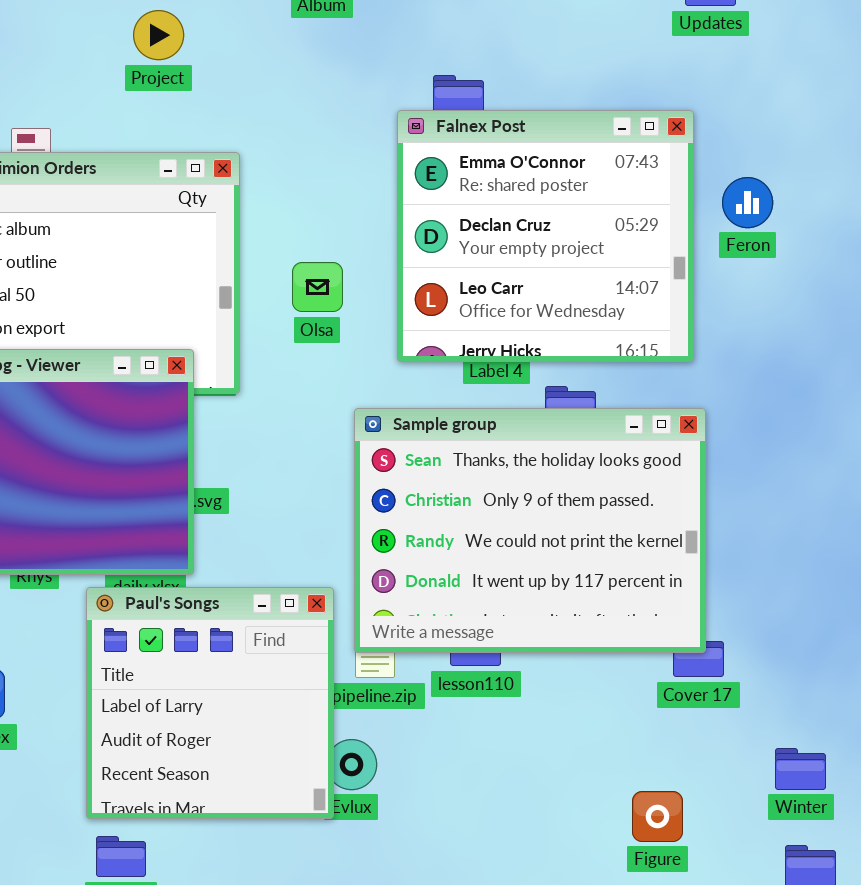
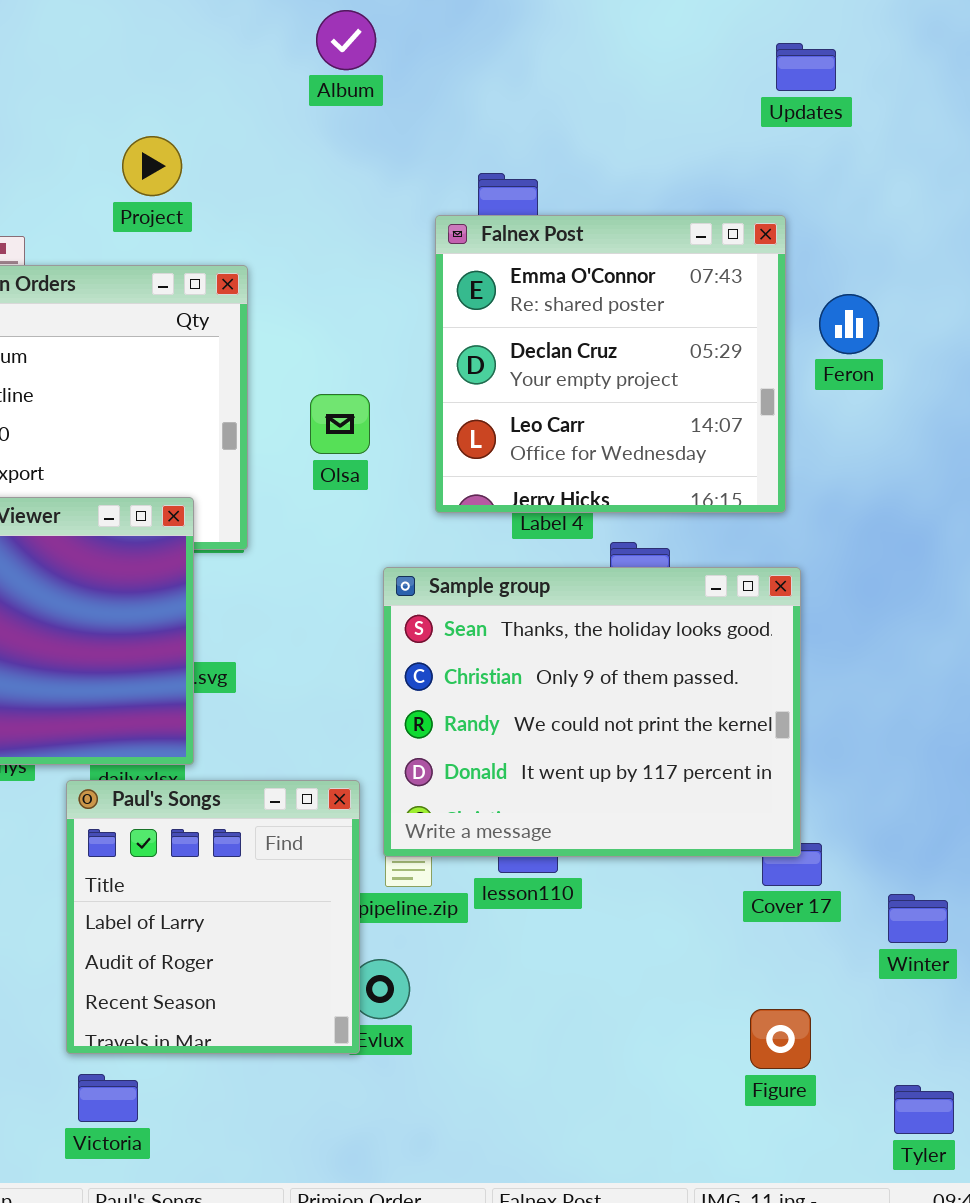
Project: [133,10,184,60] -> [122,136,182,196], moved
Winter: [775,748,826,790] -> [888,894,948,943], moved
Figure: [632,791,683,842] -> [750,1009,811,1069], moved

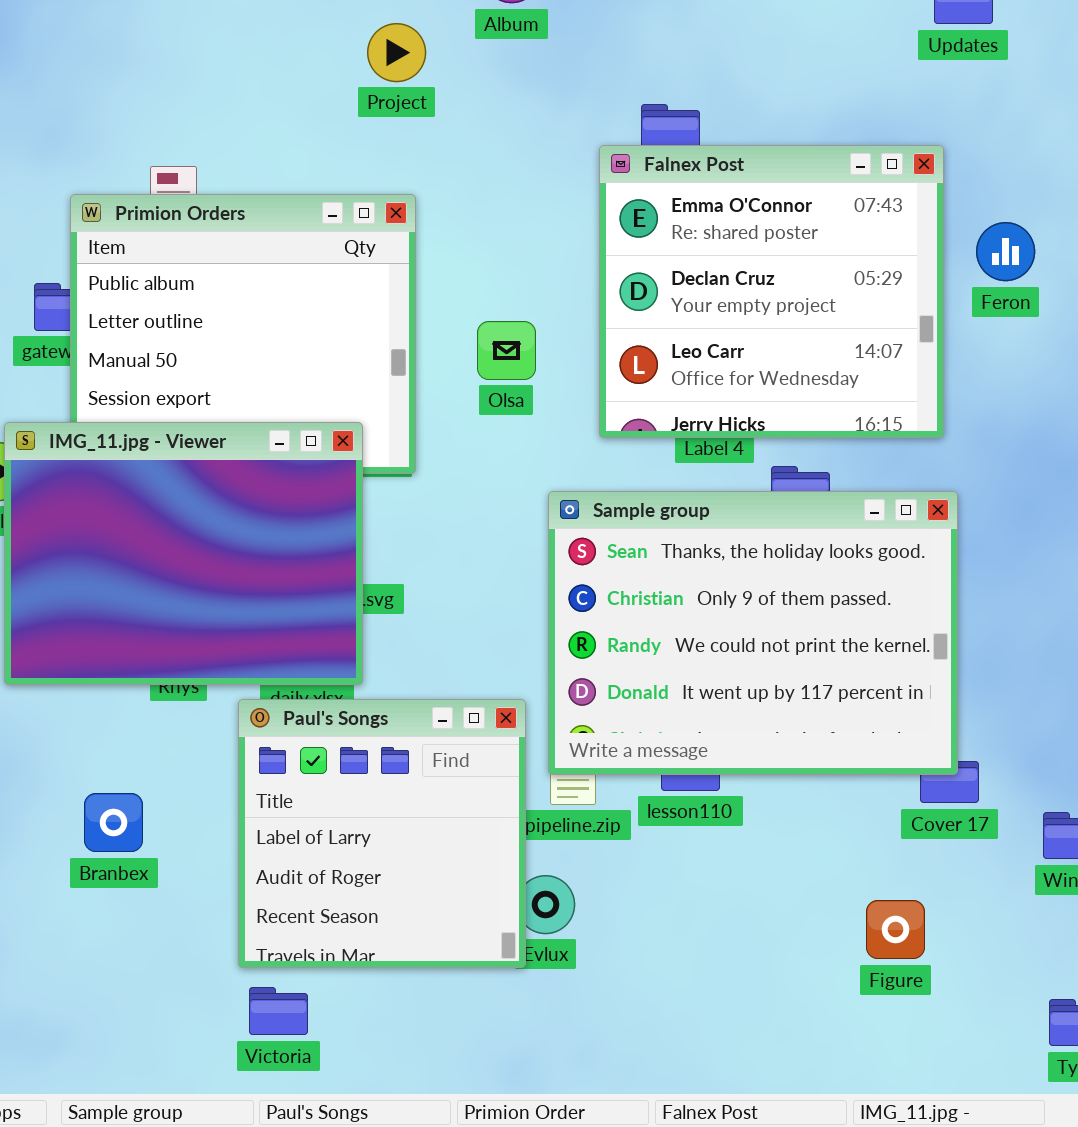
Project: [122,136,182,196] -> [367,23,426,82], moved
Figure: [750,1009,811,1069] -> [866,900,925,959], moved

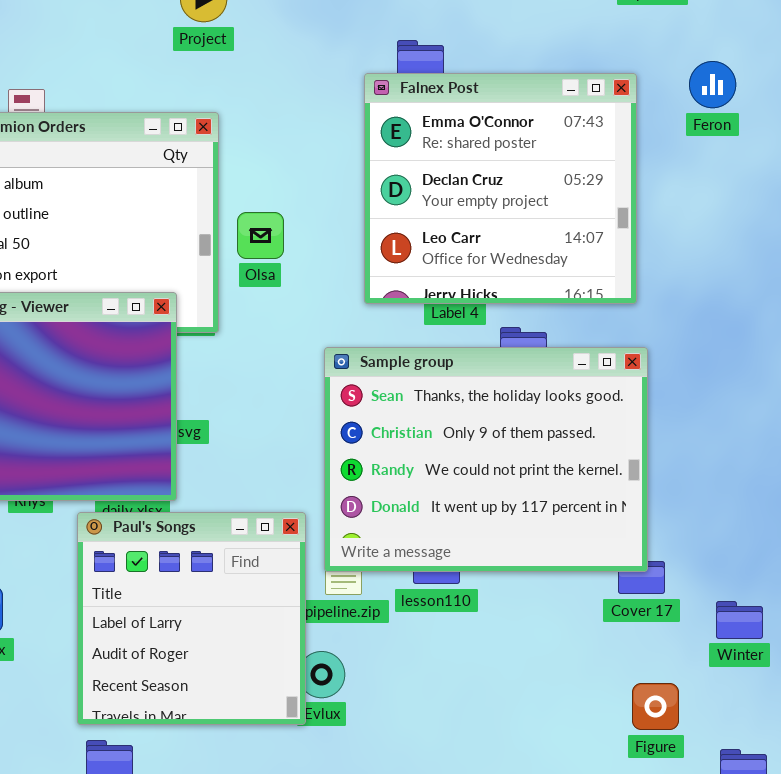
Feron: [976,222,1035,281] -> [689,61,736,108], moved
Olsa: [477,321,536,380] -> [237,212,284,259], moved
Figure: [866,900,925,959] -> [632,683,679,730], moved

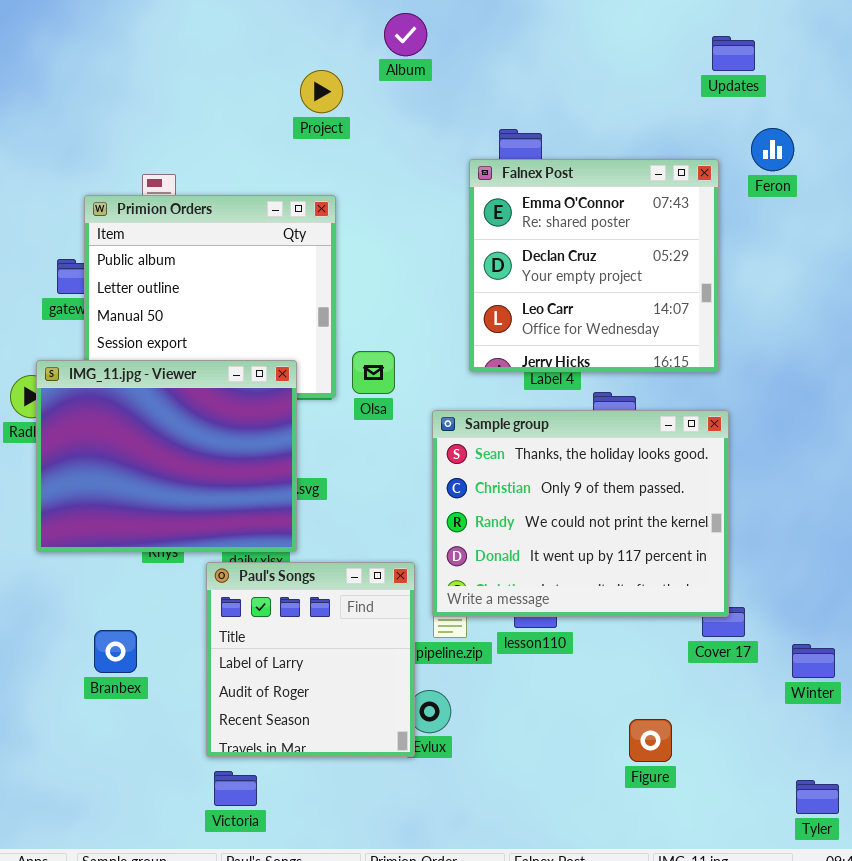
Feron: [689,61,736,108] -> [751,128,794,171], moved
Olsa: [237,212,284,259] -> [352,351,395,394], moved
Figure: [632,683,679,730] -> [629,719,672,762], moved

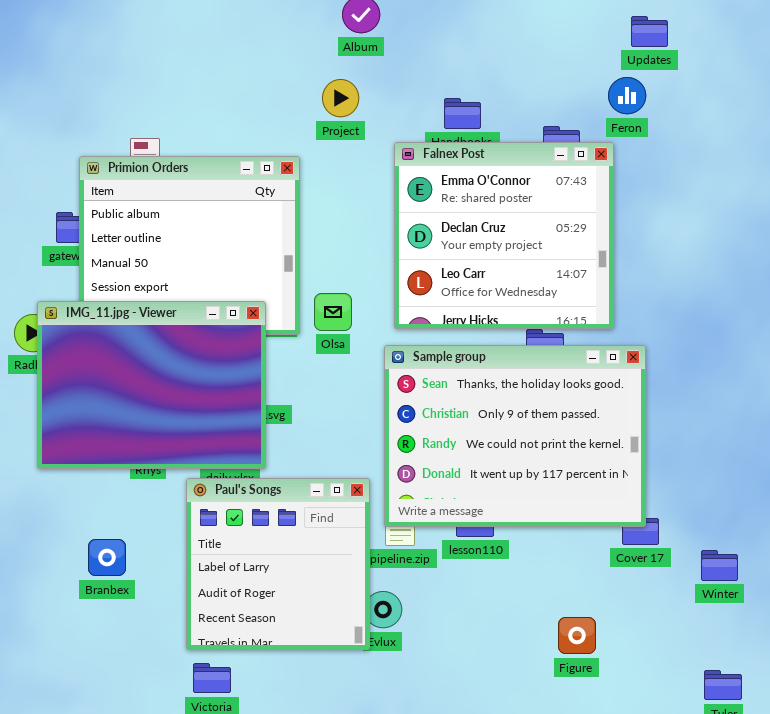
Project: [300,70,343,113] -> [322,79,359,117], moved
Feron: [751,128,794,171] -> [608,77,646,114], moved
Falnex Post: [469,159,719,372] -> [394,142,614,329], moved

